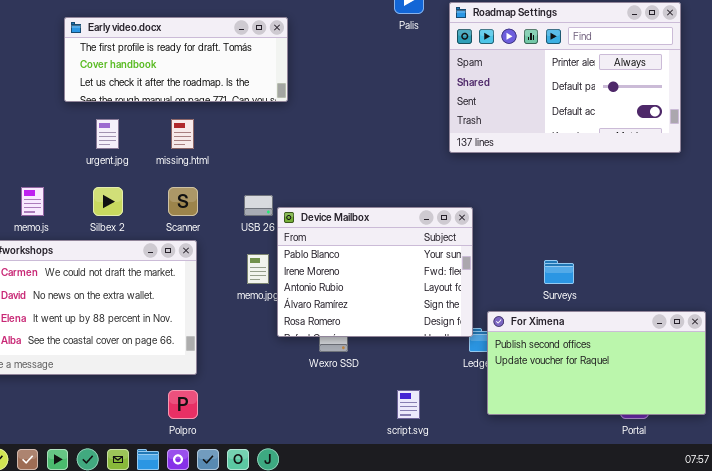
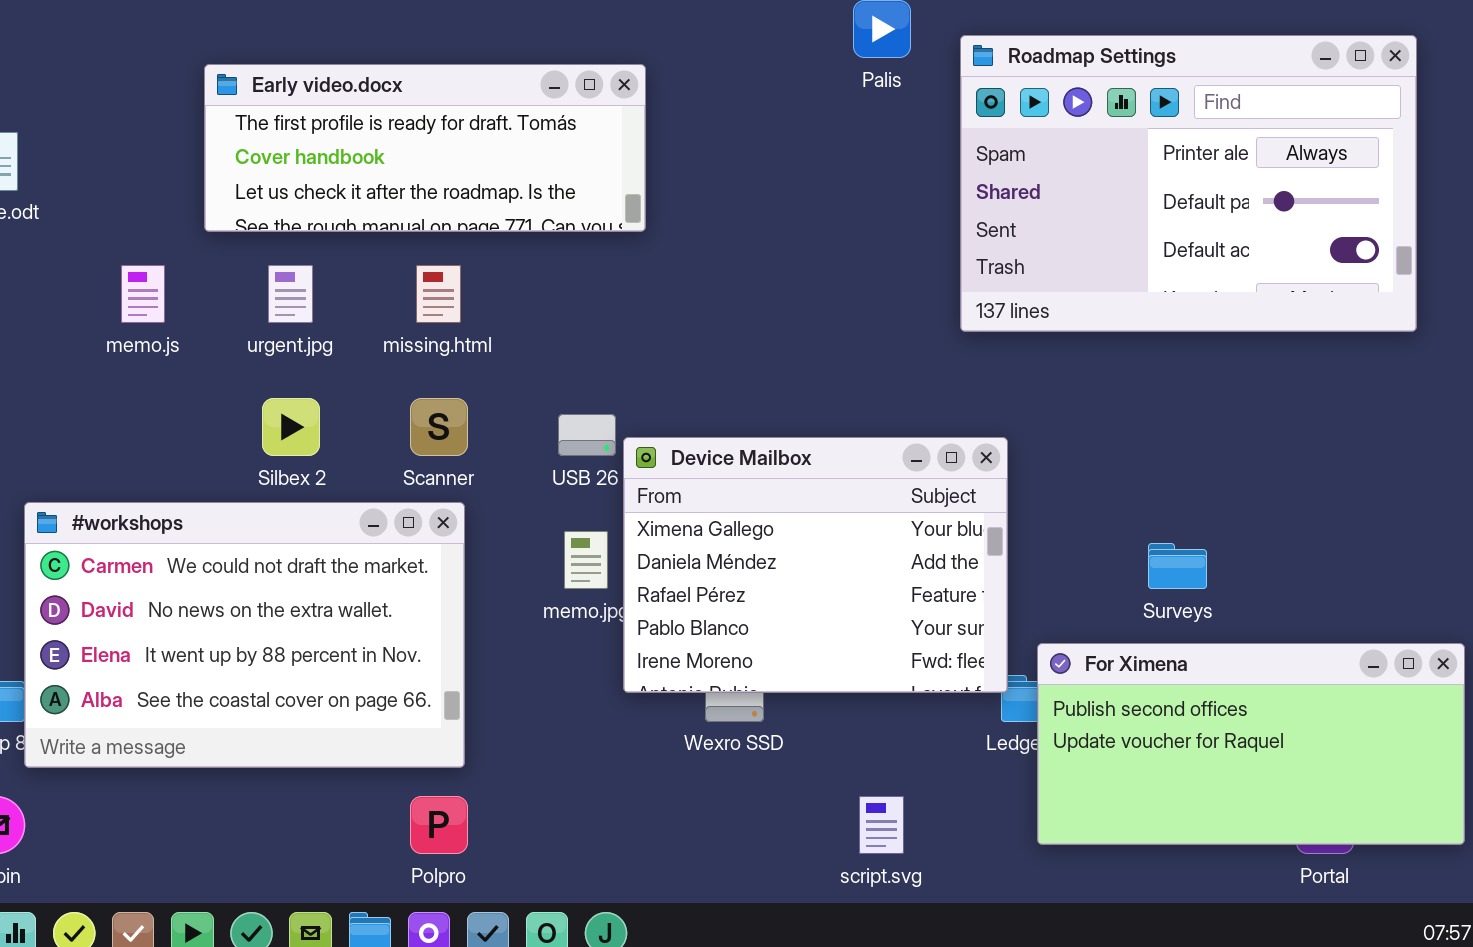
memo.js: [21,187,44,216] -> [121,265,165,323], moved
Device Mailbox: [277,207,473,337] -> [623,437,1008,693], scrolled up 3 rows

